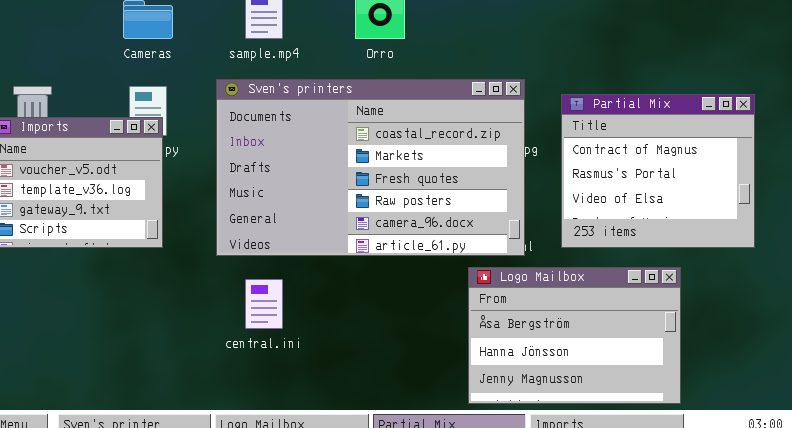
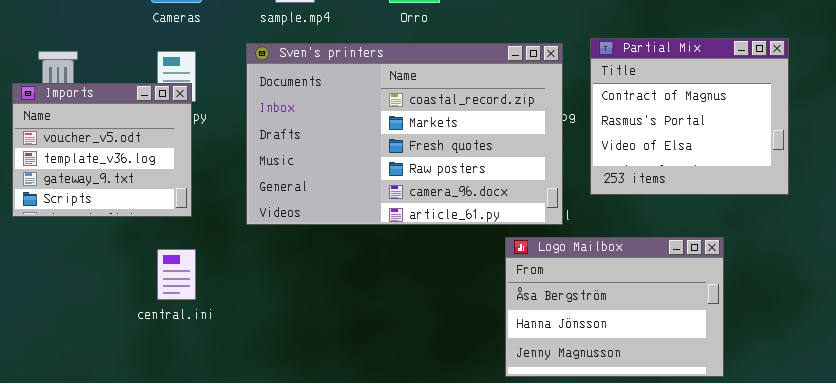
Partial Mix: [561,94,755,248] -> [590,38,789,195], moved
central.ini: [245,279,283,329] -> [157,249,196,300], moved

